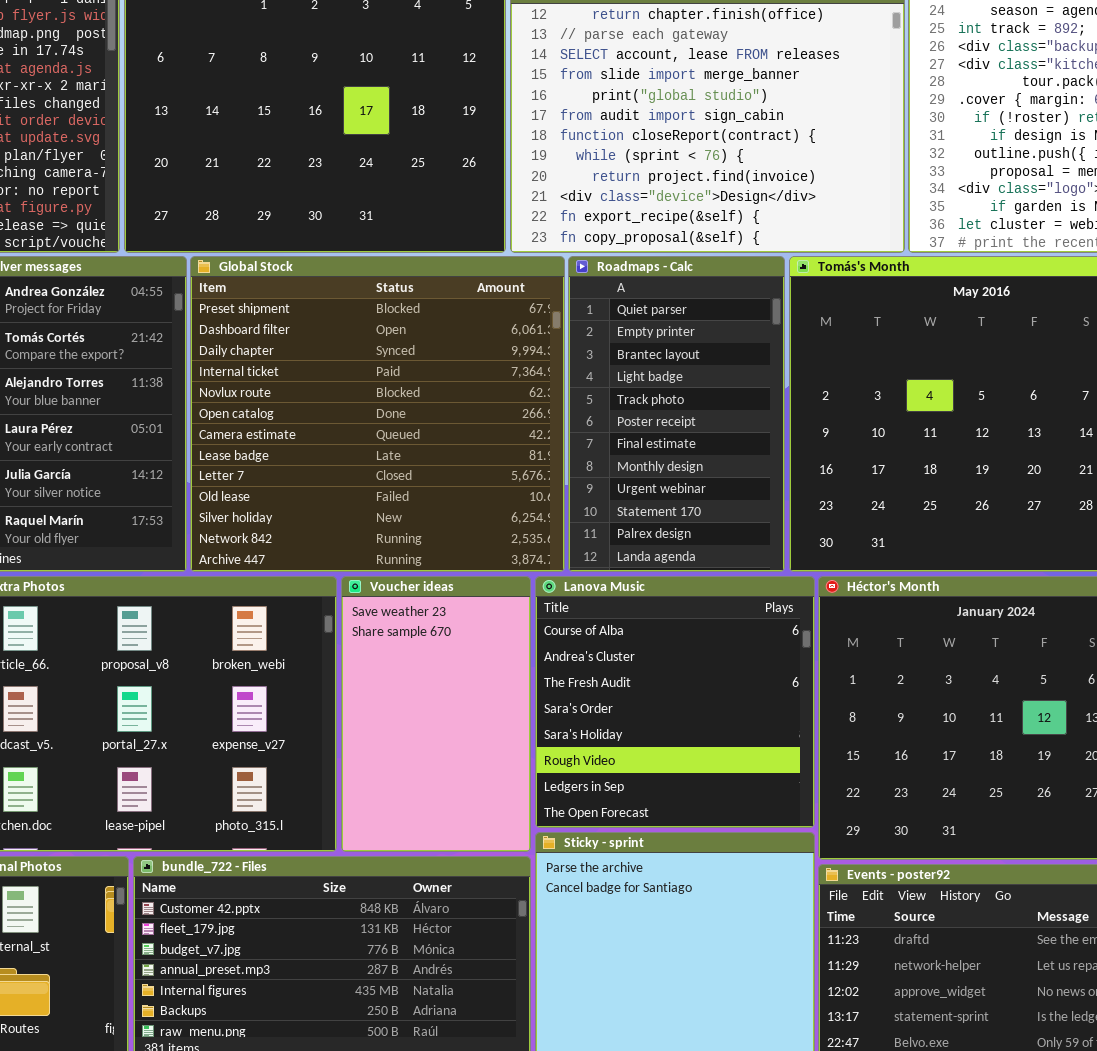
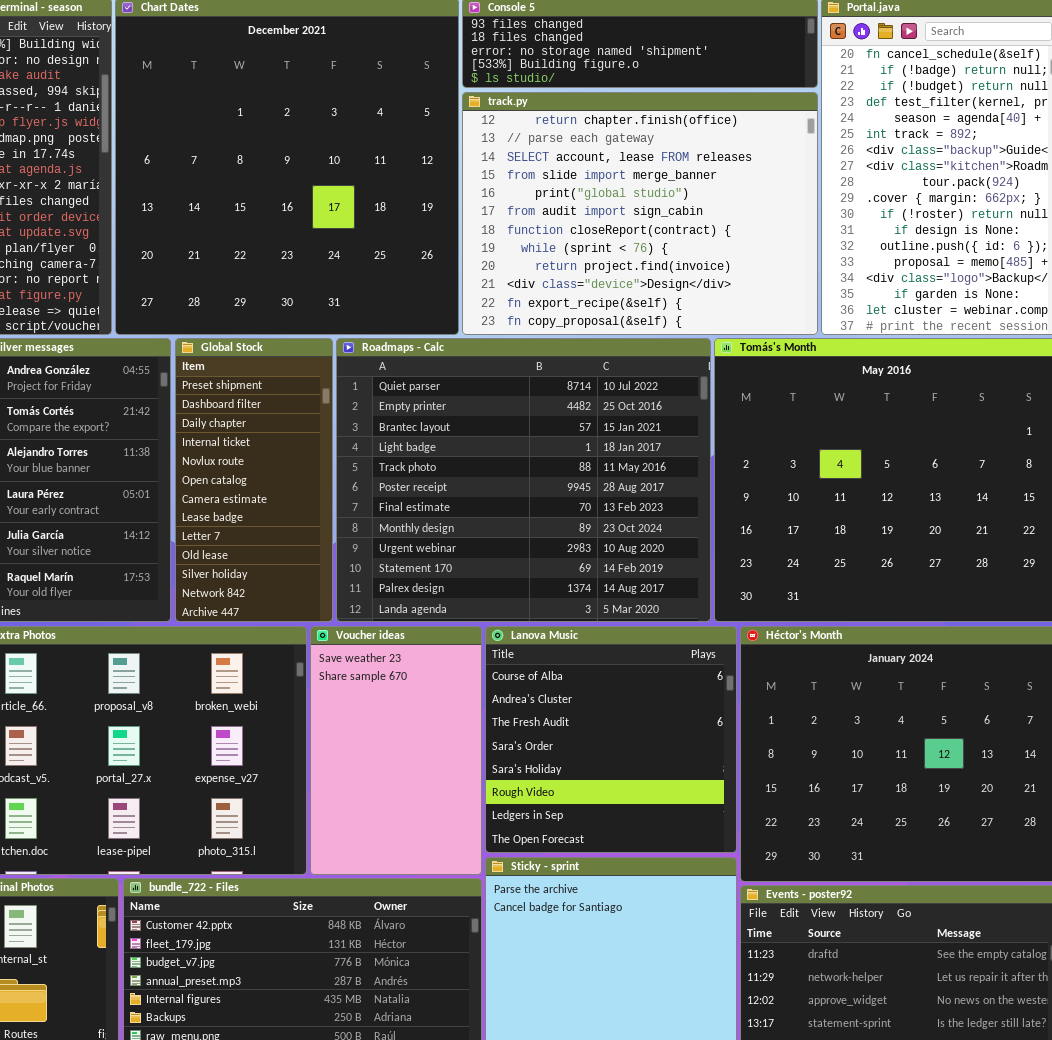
Global Stock: [190,256,565,572] -> [175,338,333,622], resized
Roadmaps - Calc: [568,256,785,572] -> [336,338,711,622], resized

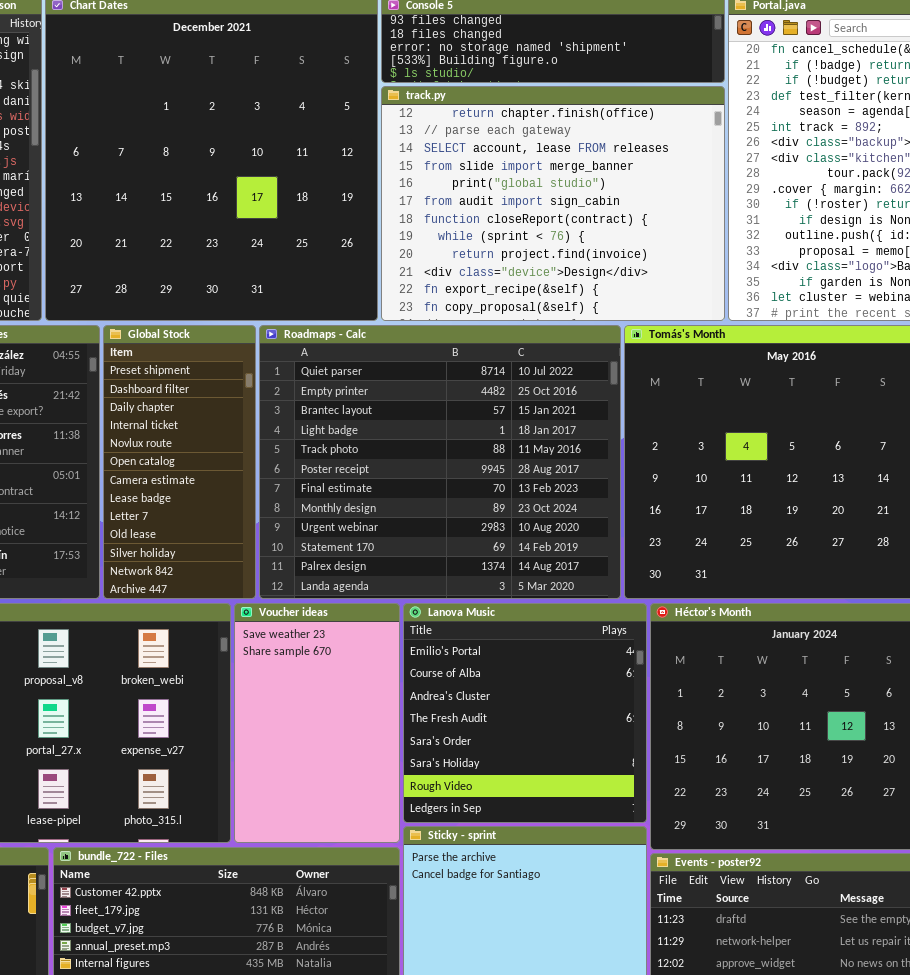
Lanova Music: [485,626,737,853] -> [403,603,647,823], scrolled up 1 row

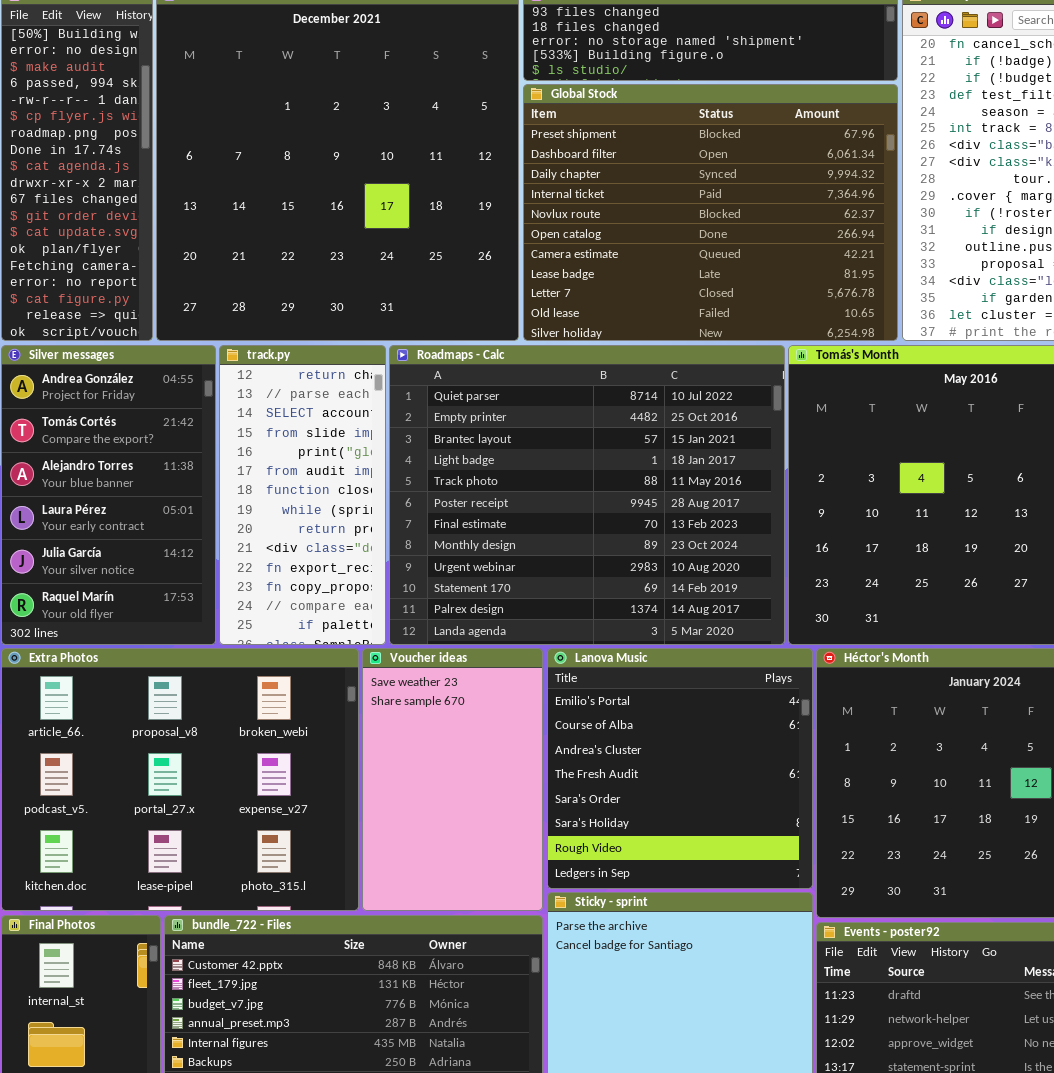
track.py: [381,86,725,321] -> [219,345,386,645], moved, resized
Global Stock: [103,325,256,599] -> [523,84,898,341], moved, resized

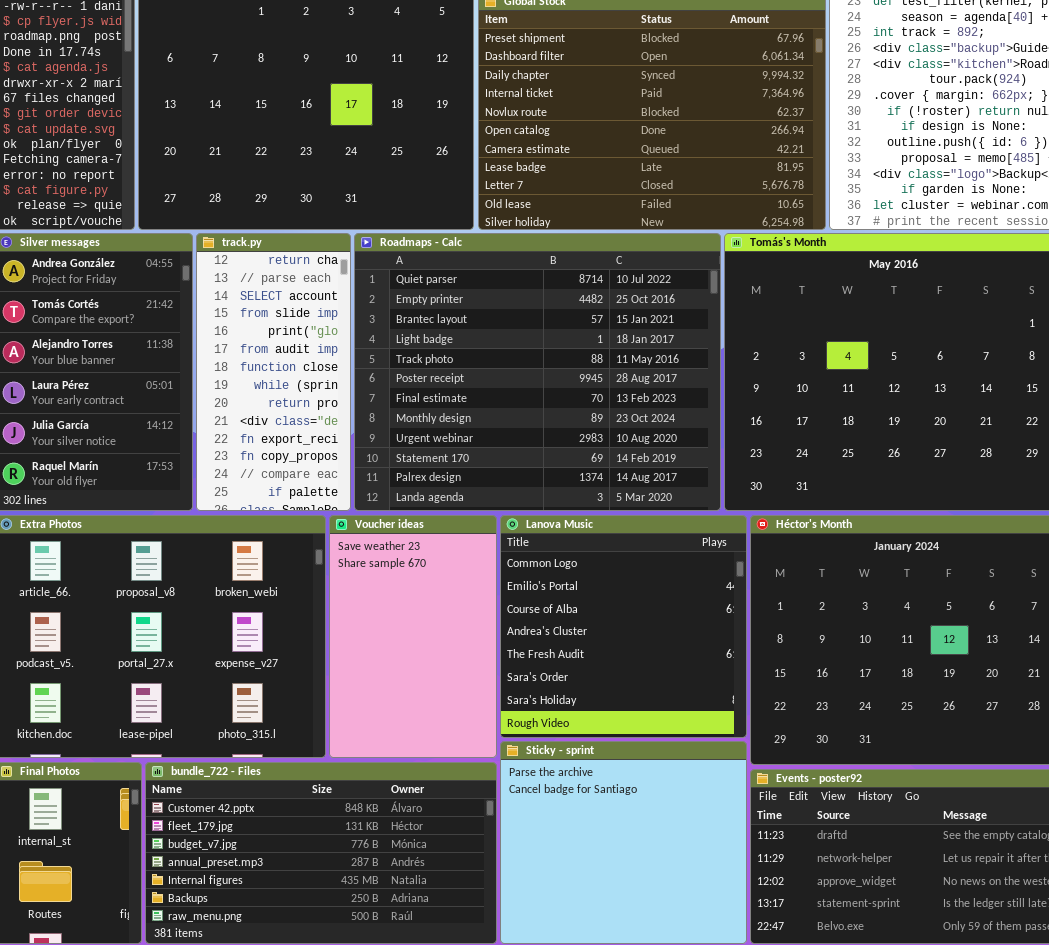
Lanova Music: [547,648,813,889] -> [500,515,747,738], scrolled up 1 row

